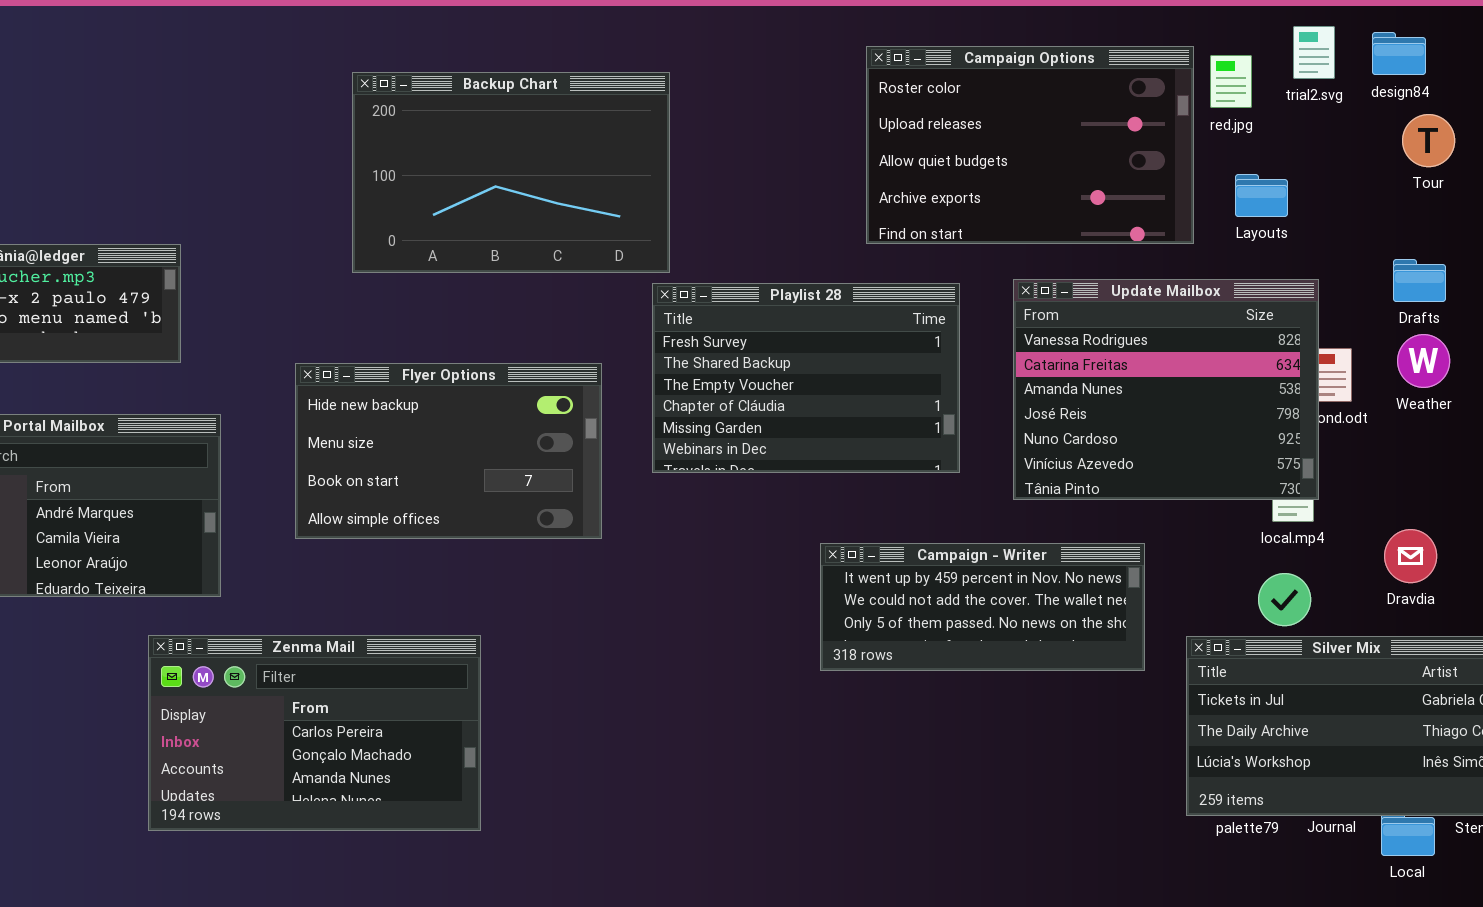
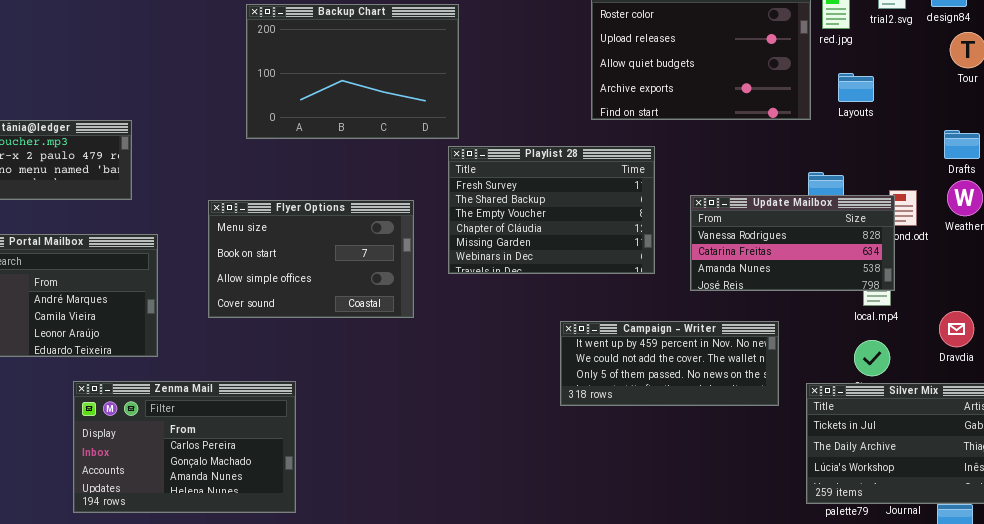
Update Mailbox: [1013,279,1319,500] -> [690,195,895,291], resized
Flyer Options: [295,363,602,539] -> [208,200,414,318], scrolled down 1 row
Zenma Mail: [148,635,481,831] -> [73,381,296,513], moved

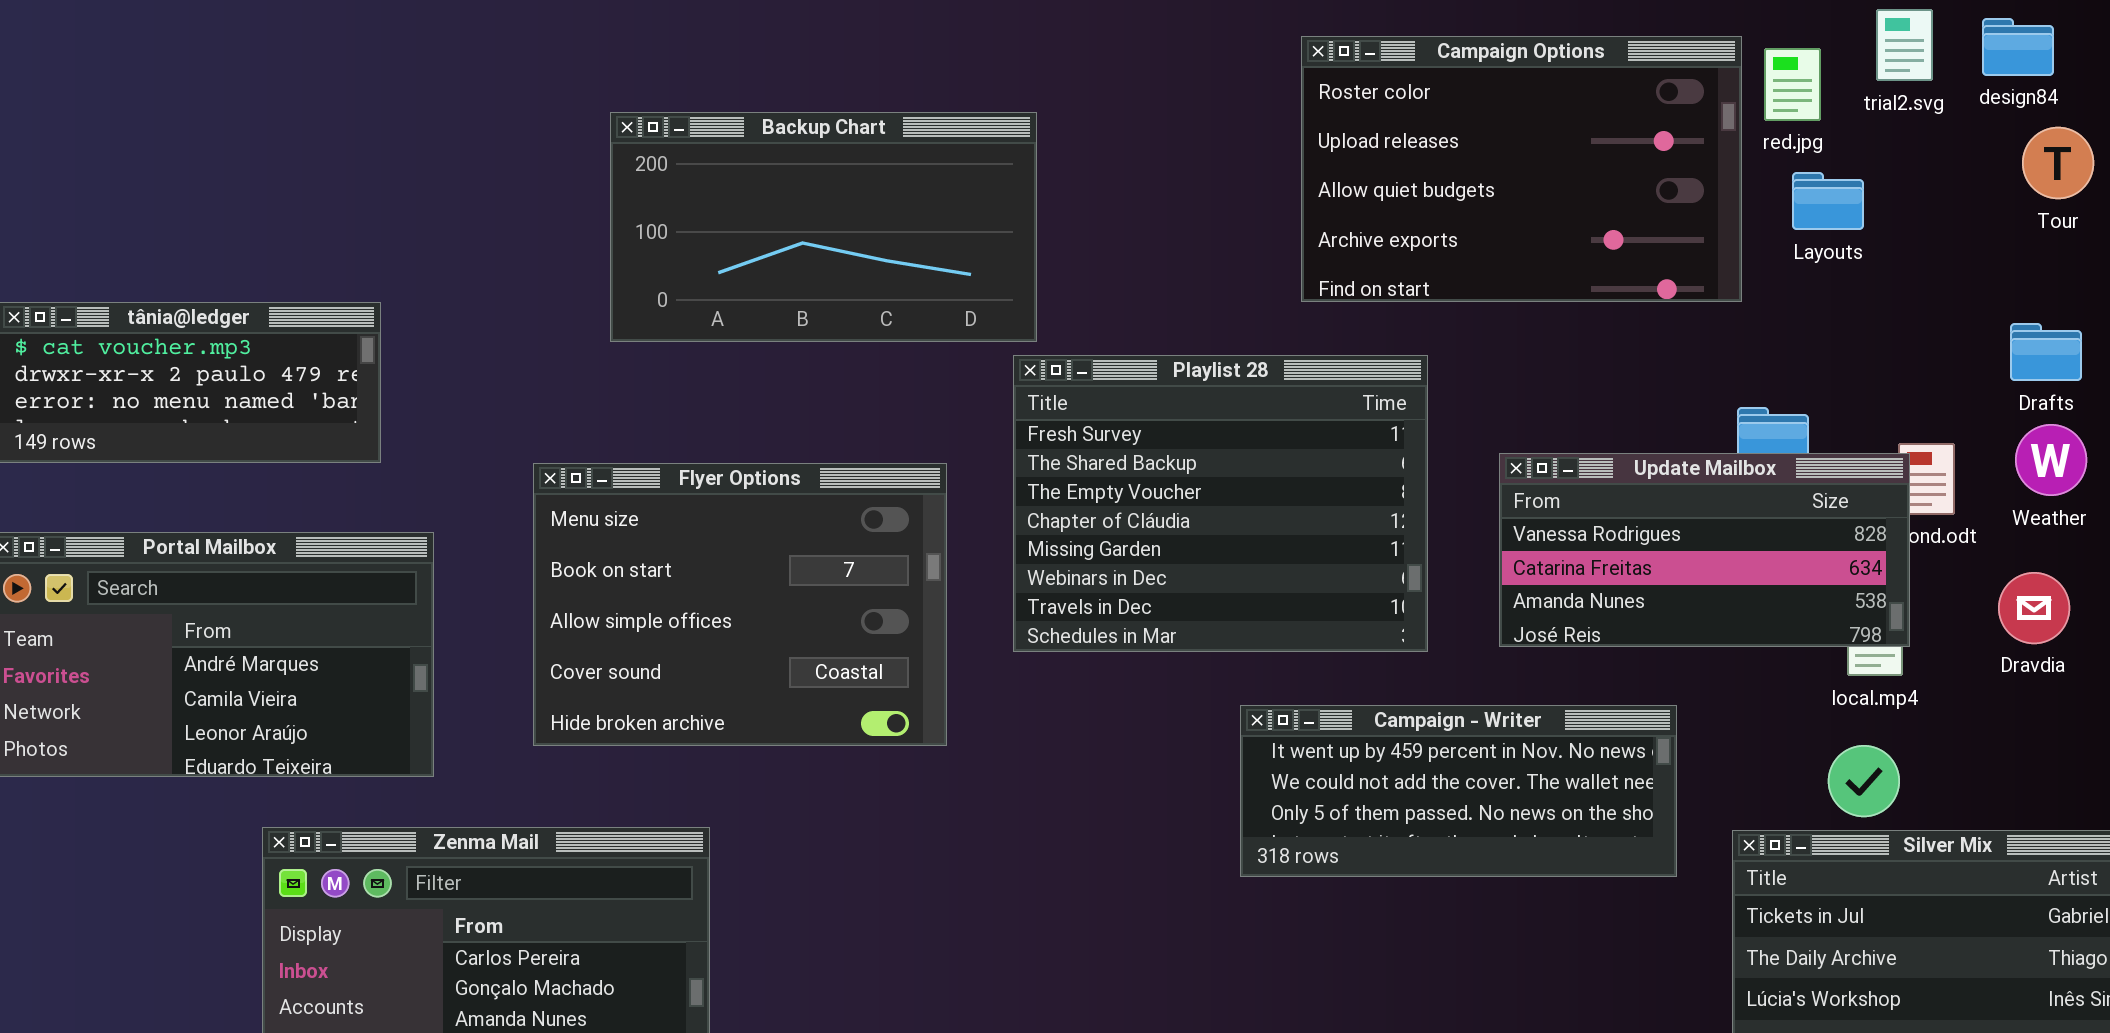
Backup Chart: [246,4,459,139] -> [610,112,1037,342], resized
Layouts: [838,73,874,102] -> [1792,172,1864,230], moved
Playlist 28: [448,146,655,274] -> [1013,355,1428,652], resized
Flyer Options: [208,200,414,318] -> [533,463,947,746], resized
Dravdia: [939,311,974,347] -> [1998,572,2070,644], moved

